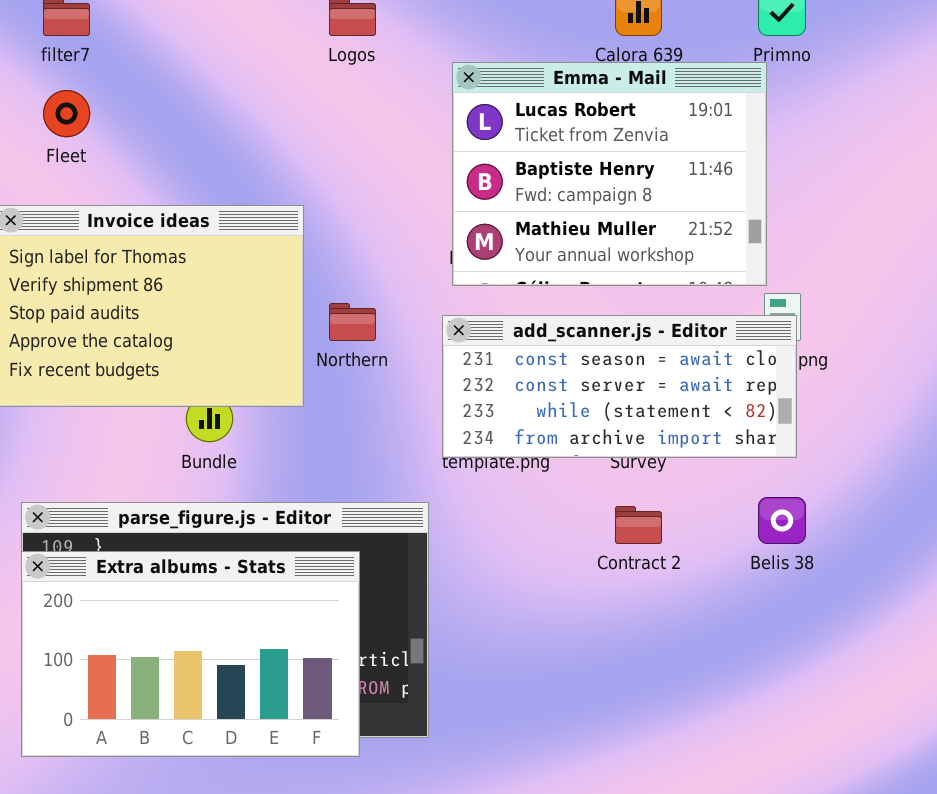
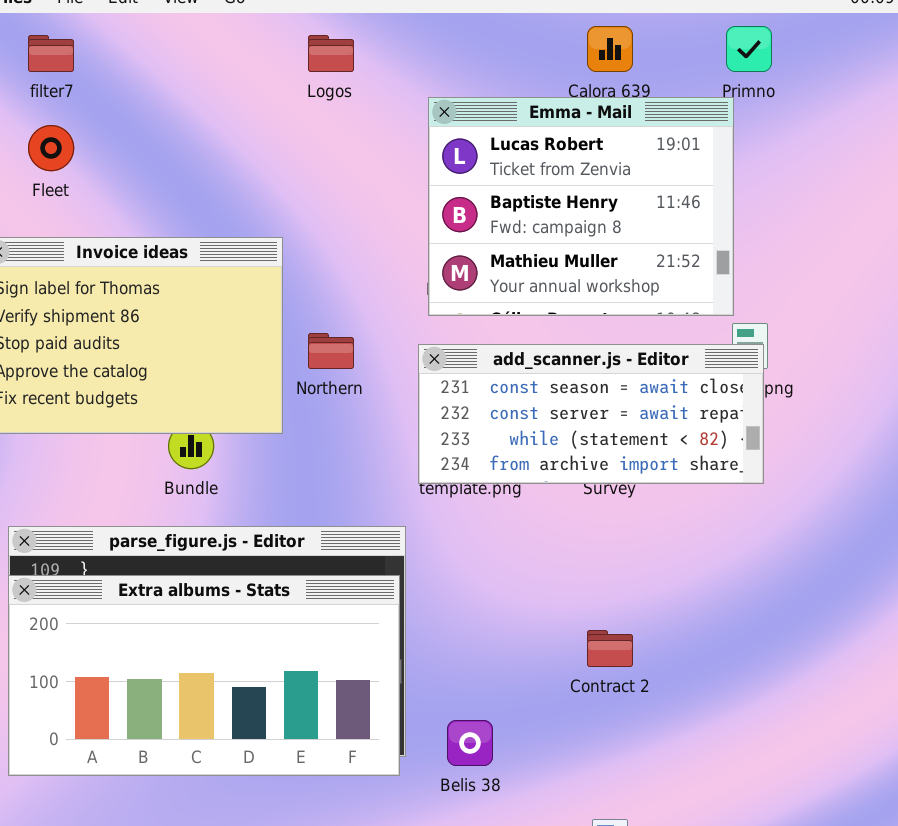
Belis 38: [758,497,806,544] -> [447,720,493,766], moved
Contract 2: [615,506,662,544] -> [587,630,633,667], moved
Extra albums - Stats: [21,551,360,757] -> [8,575,400,776], resized

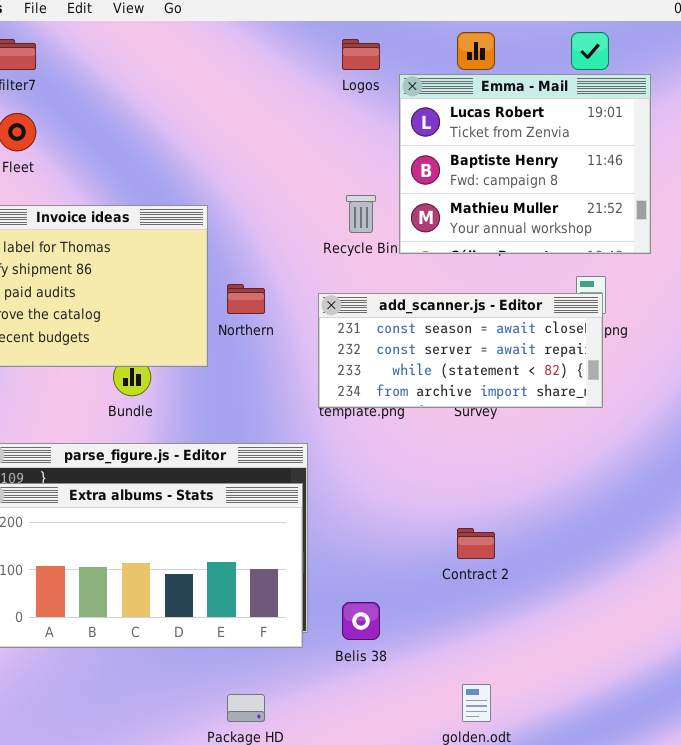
Logos: [308,35,354,72] -> [342,39,380,70], moved
Emma - Mail: [428,97,734,316] -> [399,74,651,254], moved

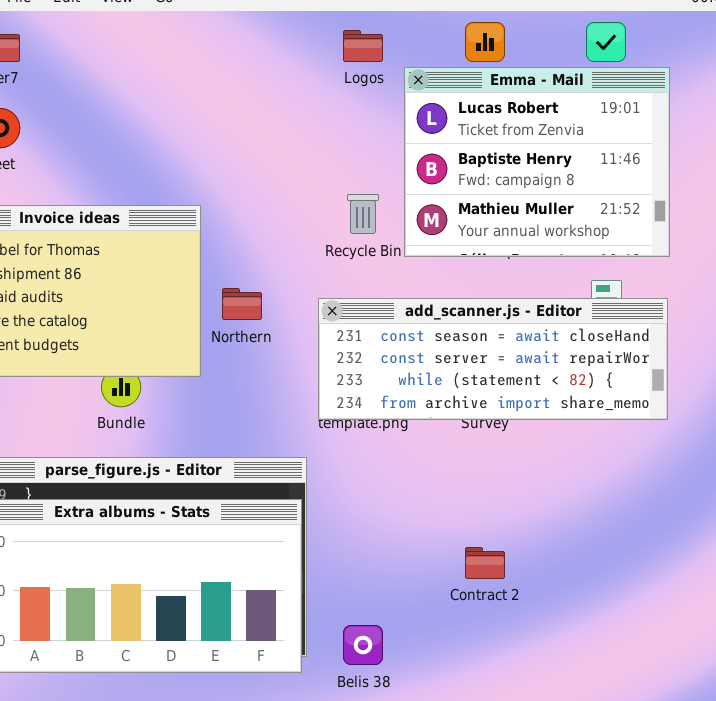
add_scanner.js - Editor: [318,293,603,408] -> [318,298,668,420], resized

